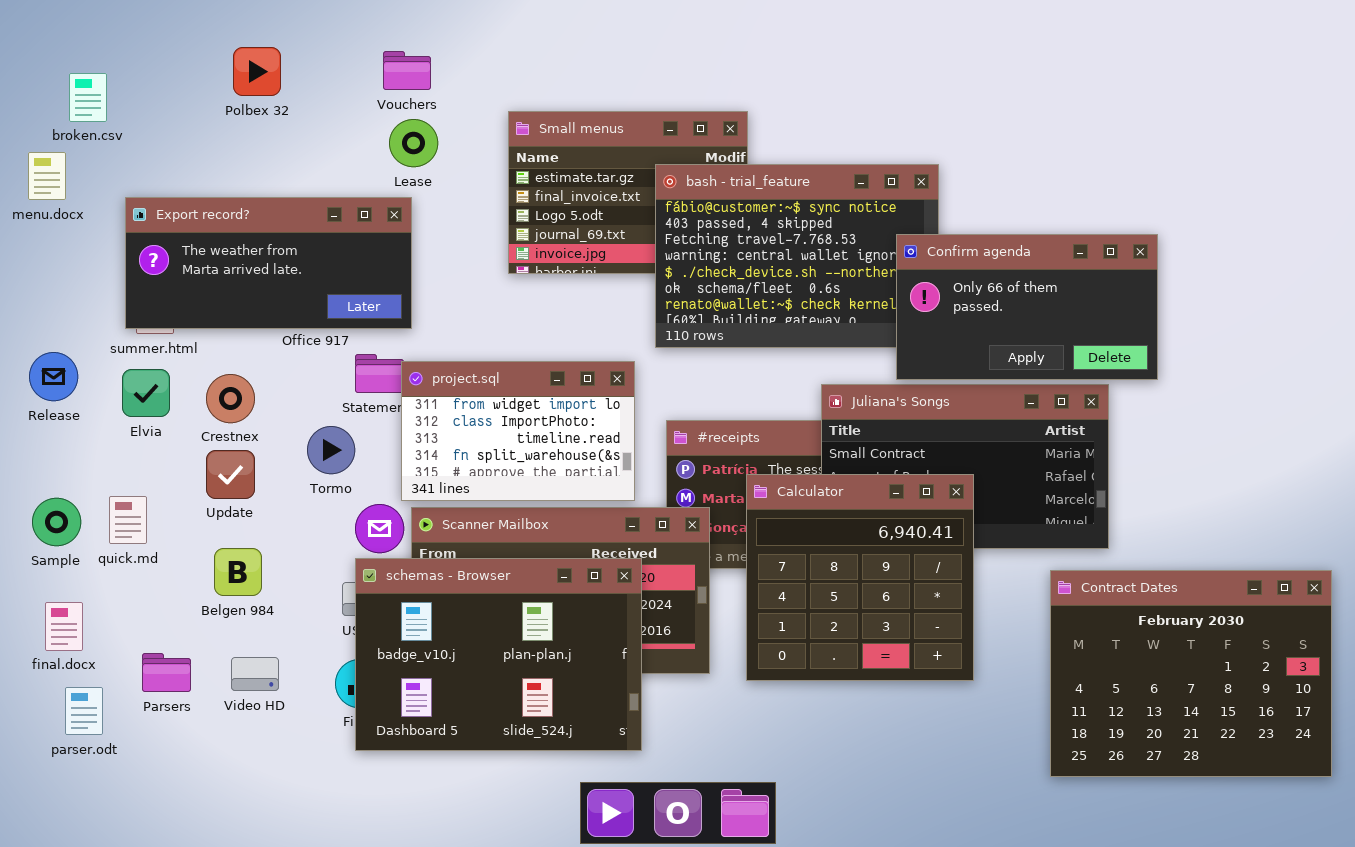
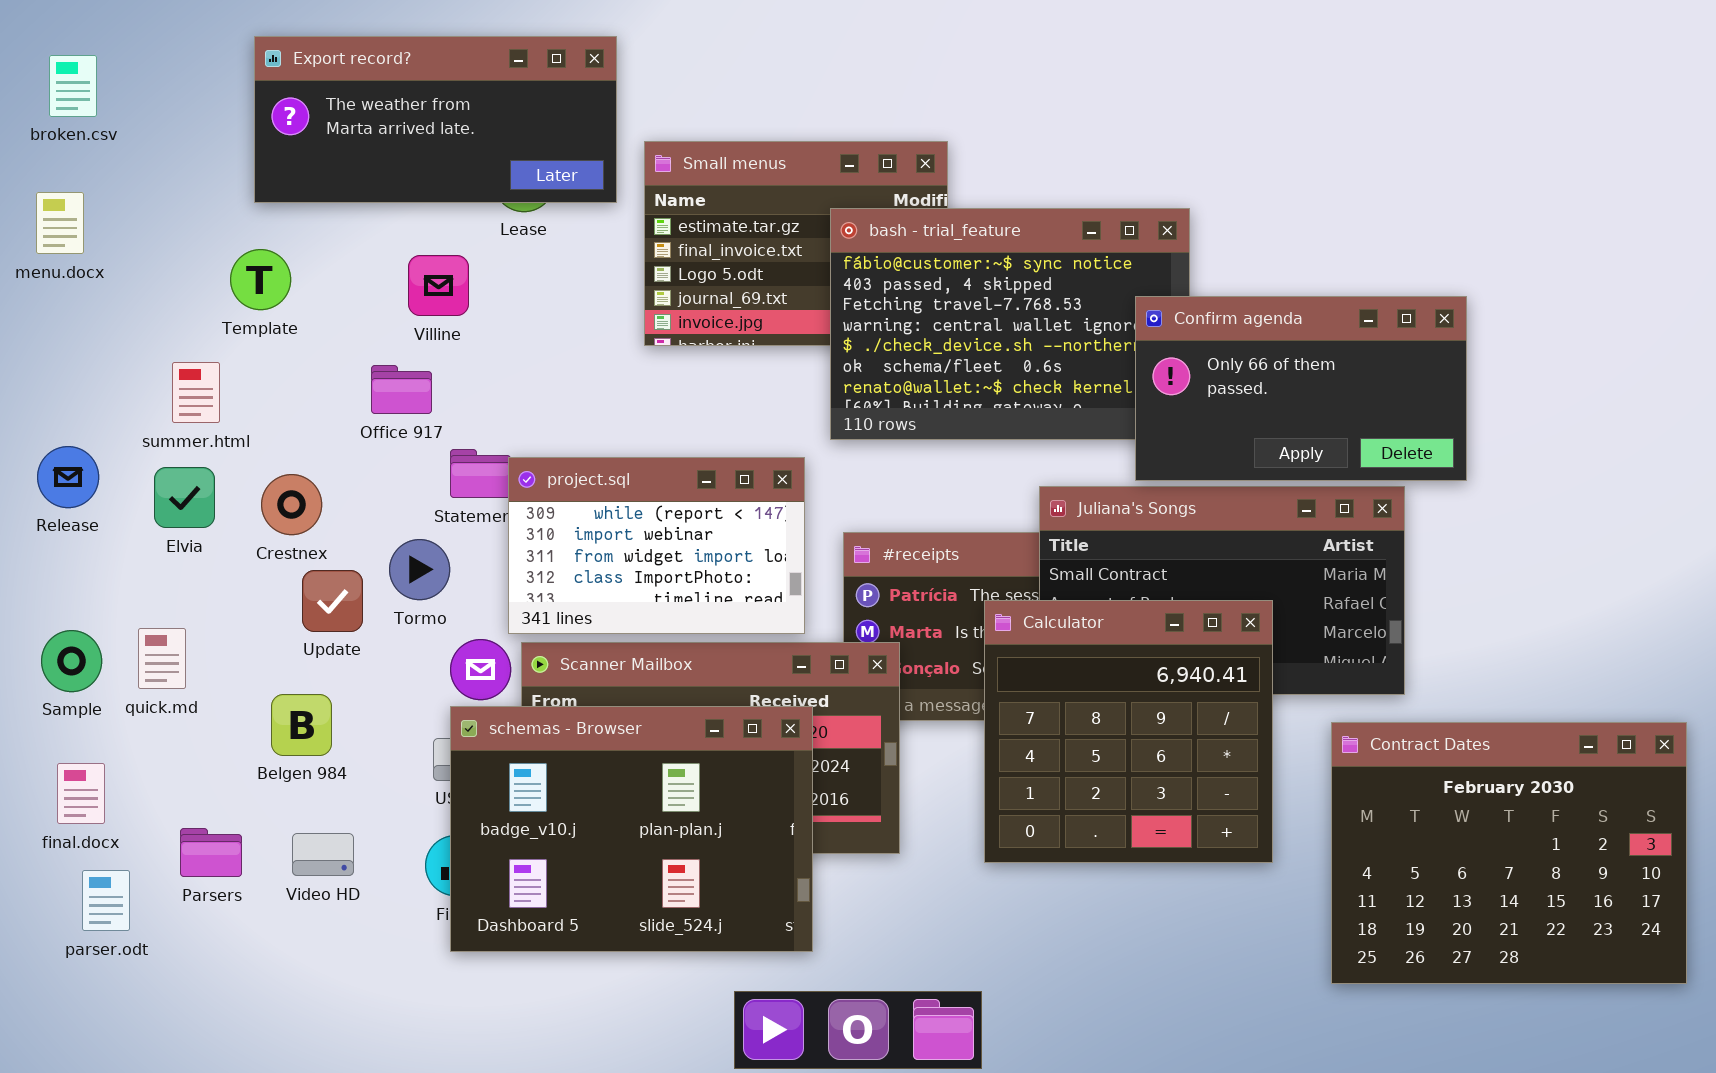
broken.csv: [69,73,107,122] -> [49,55,97,117], moved
Export record?: [125,197,412,329] -> [254,36,617,203], moved
project.sql: [401,361,635,501] -> [508,457,805,634], scrolled up 2 rows
Update: [206,450,255,499] -> [302,570,363,632], moved
Calculator: [746,474,974,681] -> [984,600,1273,863], moved

